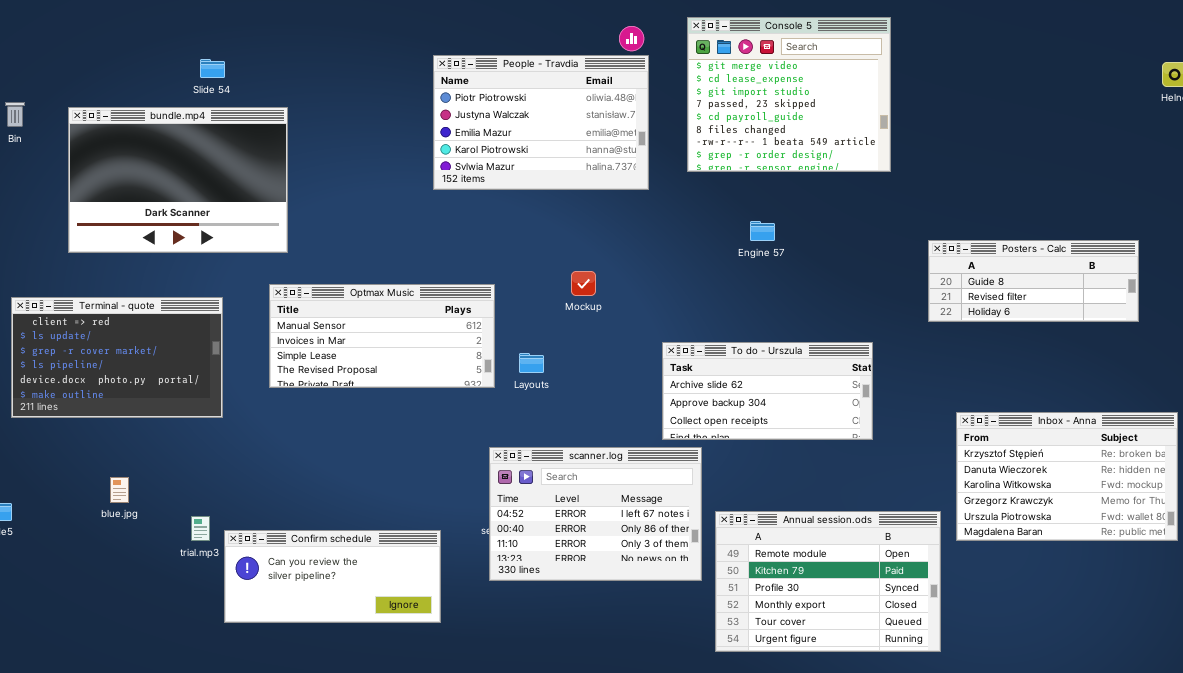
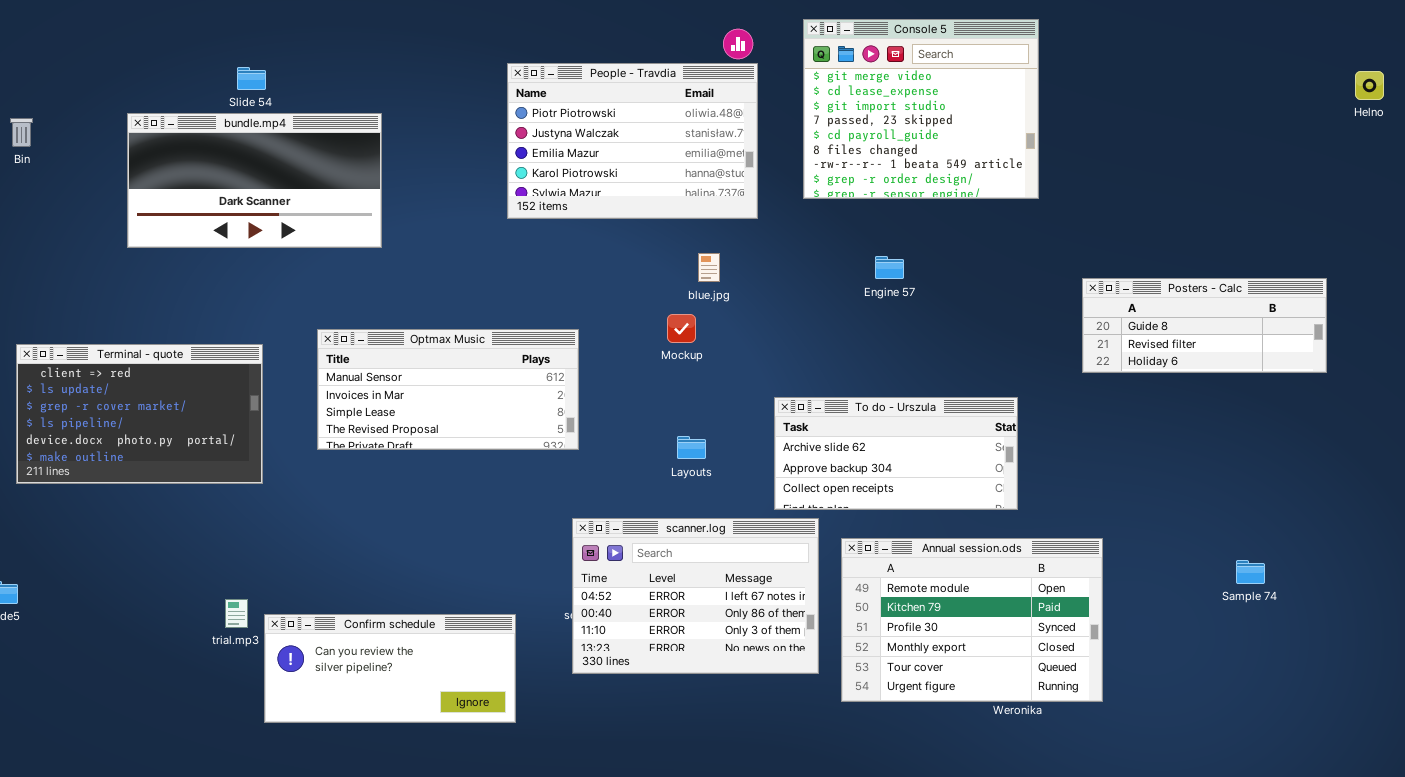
bundle.mp4: [68,107,288,253] -> [127,113,382,248], moved, resized
Layouts: [519,353,544,373] -> [677,436,706,459], moved
Inbox - Anna: [956,412,1178,541] -> none, closed
blue.jpg: [110,477,129,503] -> [698,253,720,282], moved
Annual session.ods: [715,511,941,652] -> [841,538,1103,702], moved

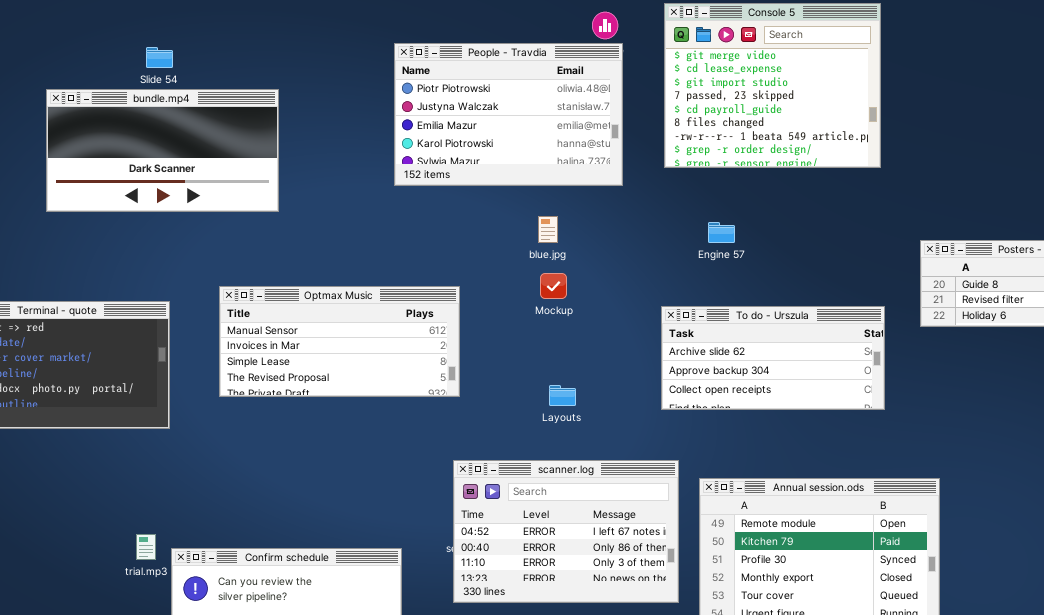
blue.jpg: [698,253,720,282] -> [538,216,558,243], moved
Engine 57: [875,256,904,279] -> [708,222,735,243], moved
To do - Urszula: [774,397,1018,510] -> [661,306,885,410], moved

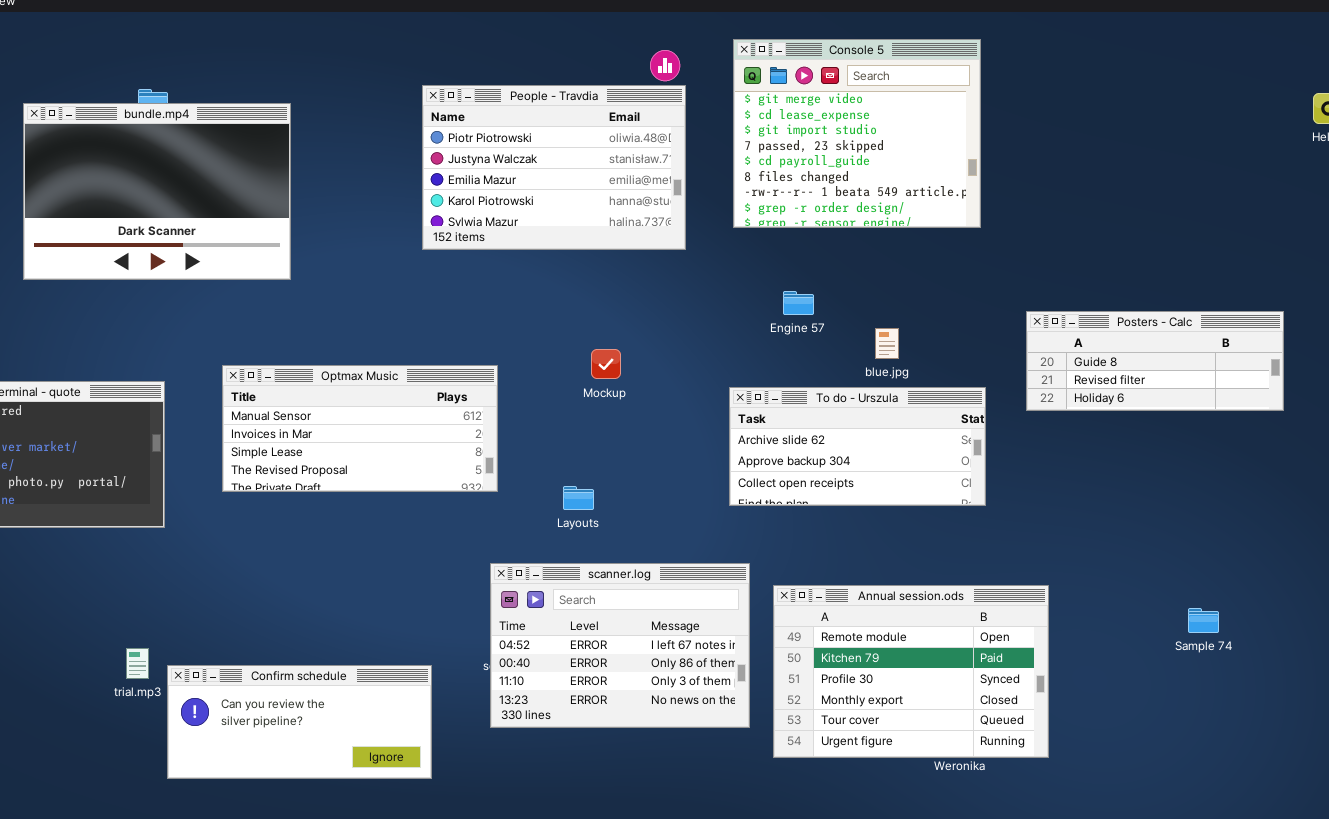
bundle.mp4: [46,89,279,212] -> [23,103,291,280], resized
blue.jpg: [538,216,558,243] -> [875,328,899,359], moved
Layouts: [549,385,576,406] -> [563,486,594,510], moved

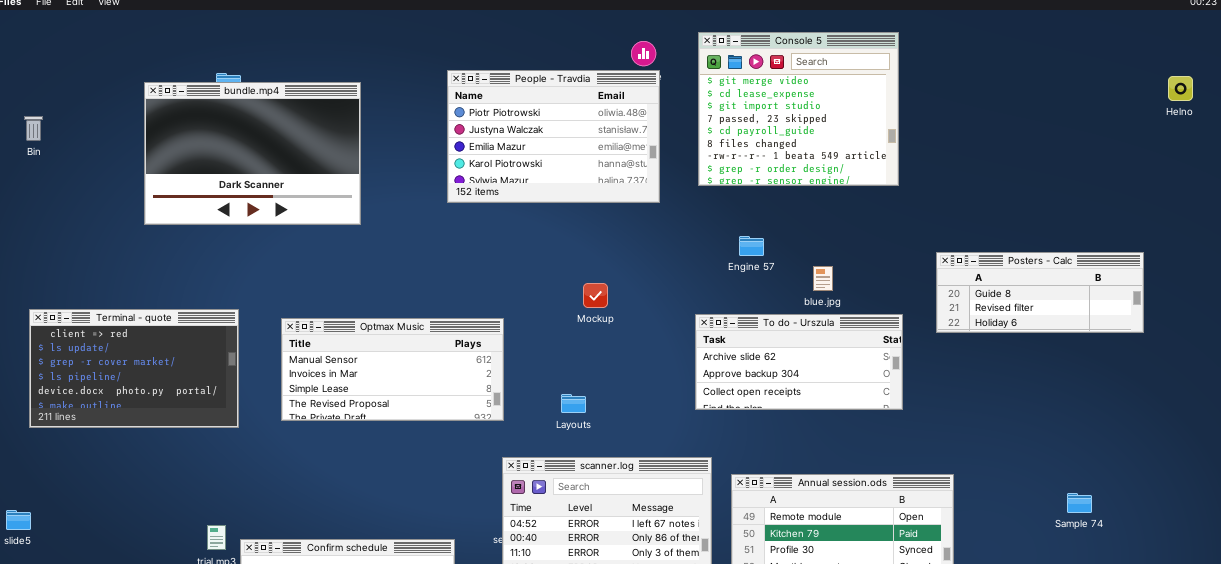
bundle.mp4: [23,103,291,280] -> [144,82,361,225], moved
Optmax Music: [222,365,498,492] -> [281,318,504,421], moved

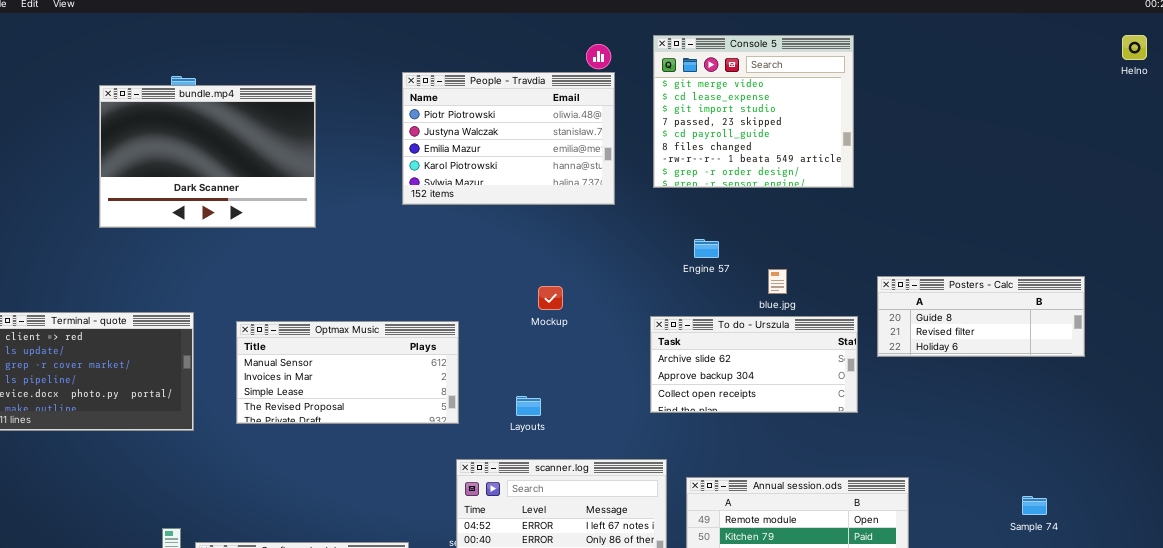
Helno: [1168,76,1193,101] -> [1122,35,1147,60], moved
Posters - Calc: [936,252,1144,333] -> [877,276,1085,357], moved

